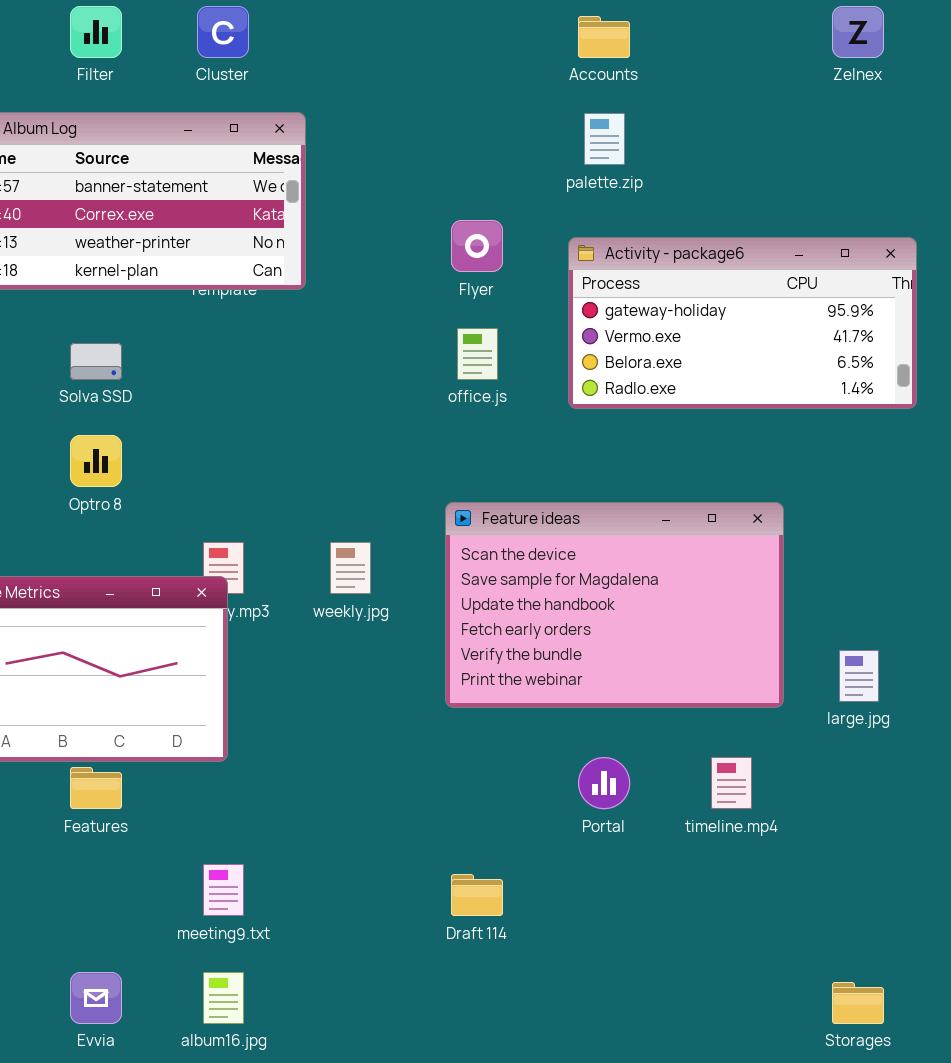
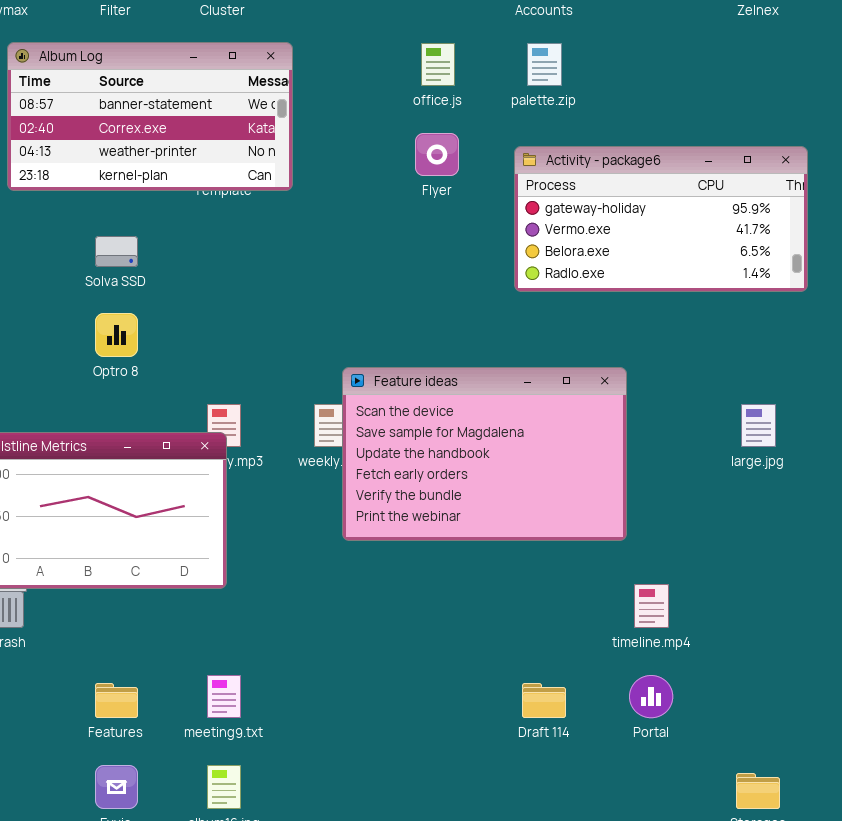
office.js: [457,328,498,380] -> [421,43,455,86], moved
Feature ideas: [445,502,784,708] -> [342,367,627,541], moved
large.jpg: [839,650,879,702] -> [741,404,776,447], moved
Portal: [578,757,630,809] -> [629,675,673,718], moved
Features: [70,767,122,809] -> [95,683,138,718], moved
Draft 114: [451,874,503,916] -> [522,683,566,718], moved

